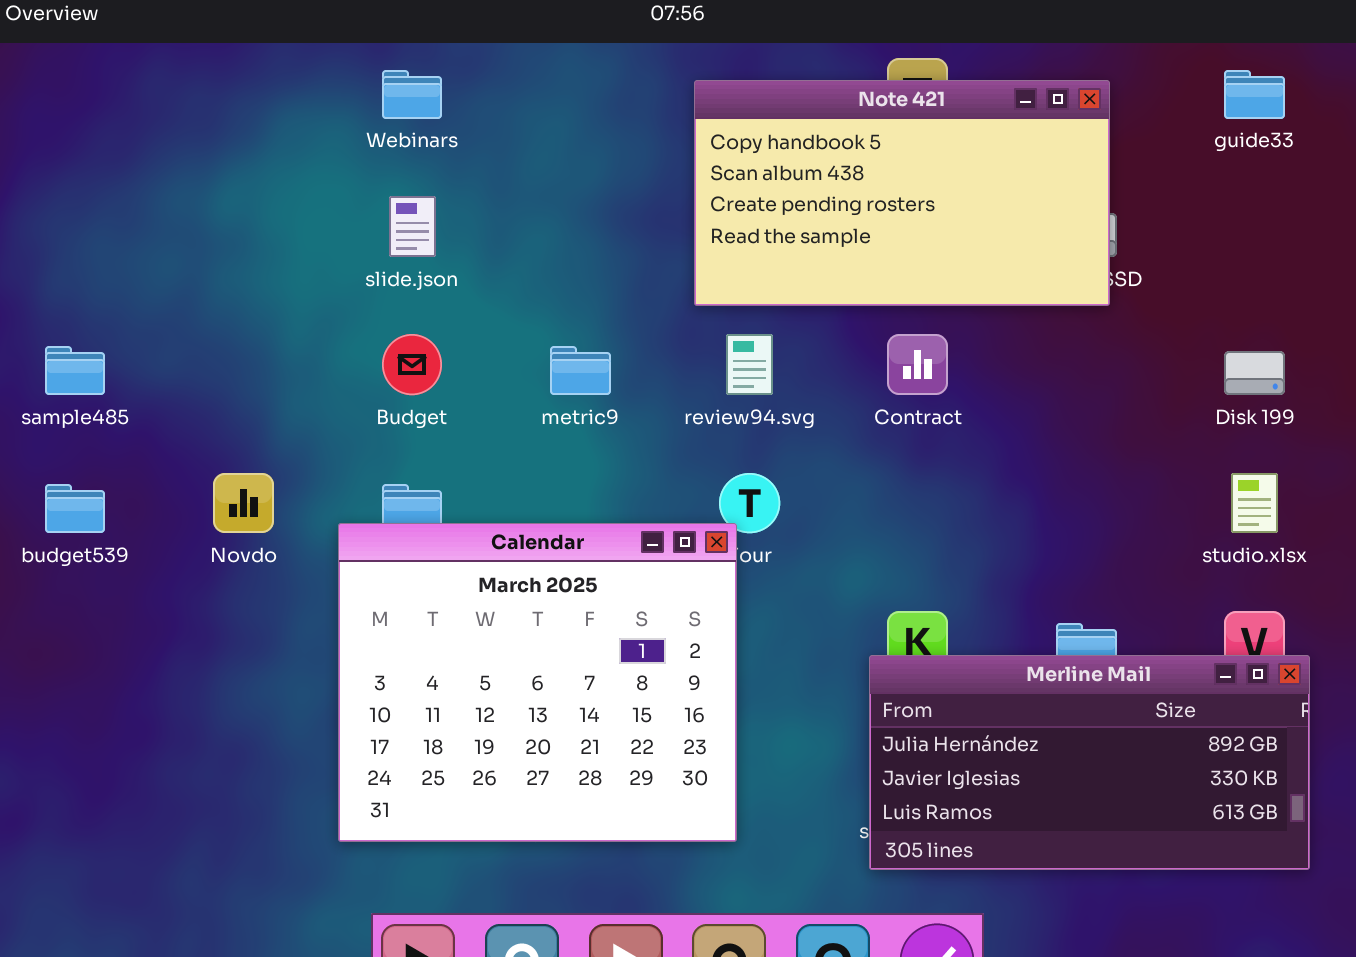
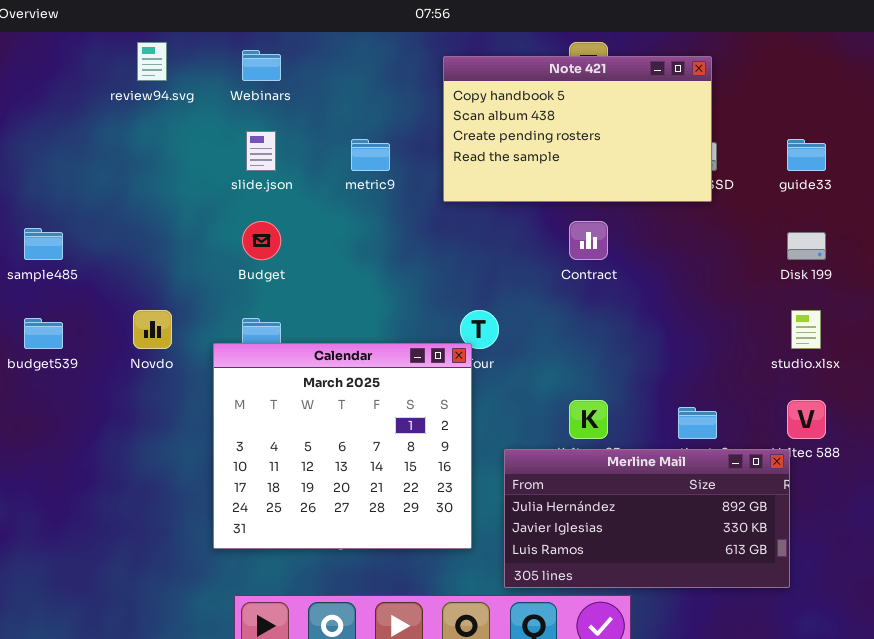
guide33: [1224,70,1285,119] -> [787,139,826,171], moved
review94.svg: [726,334,773,395] -> [137,42,167,81], moved
metric9: [550,346,611,395] -> [351,139,390,171], moved
Merline Mail: [869,655,1310,870] -> [504,449,790,588], moved

